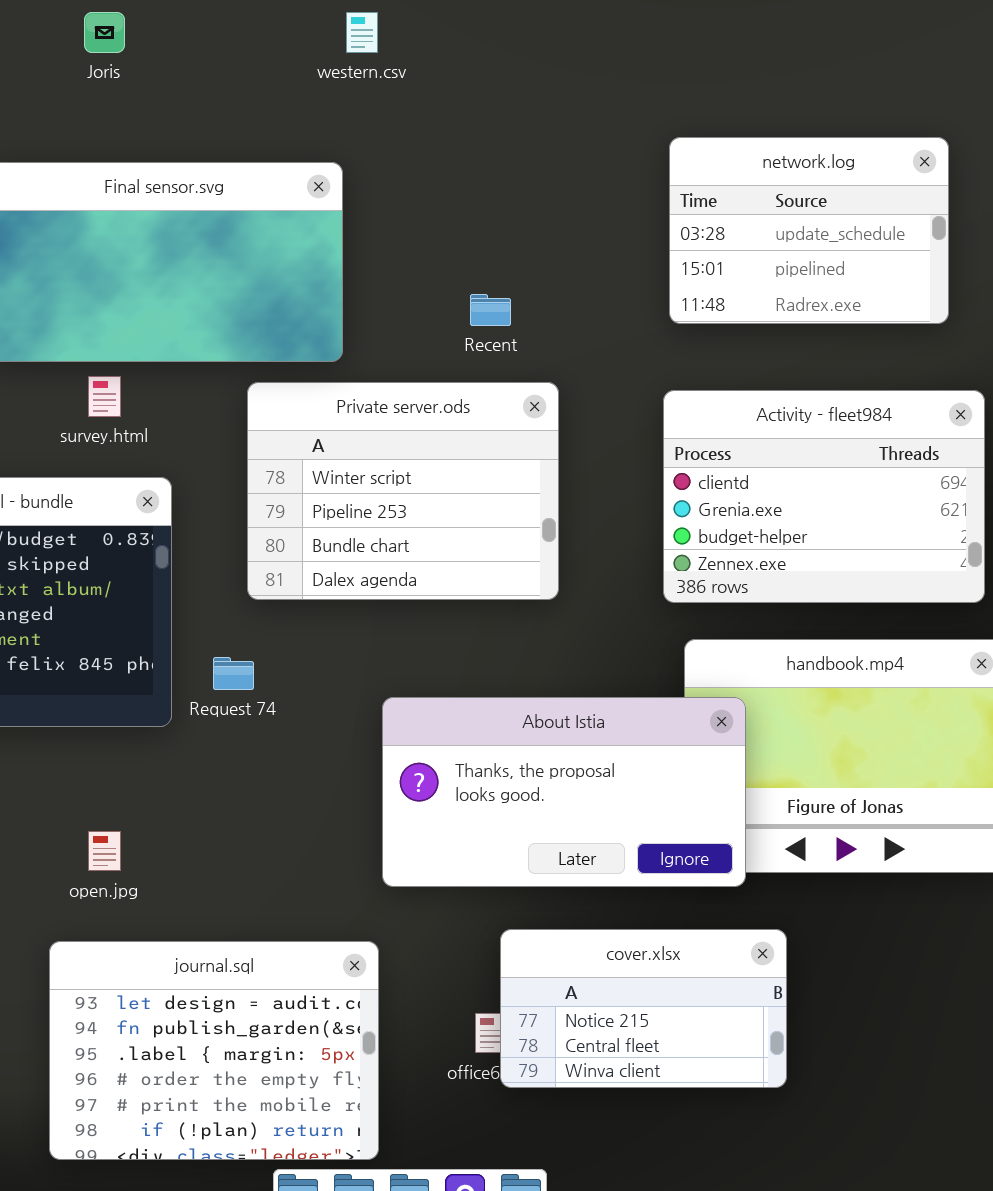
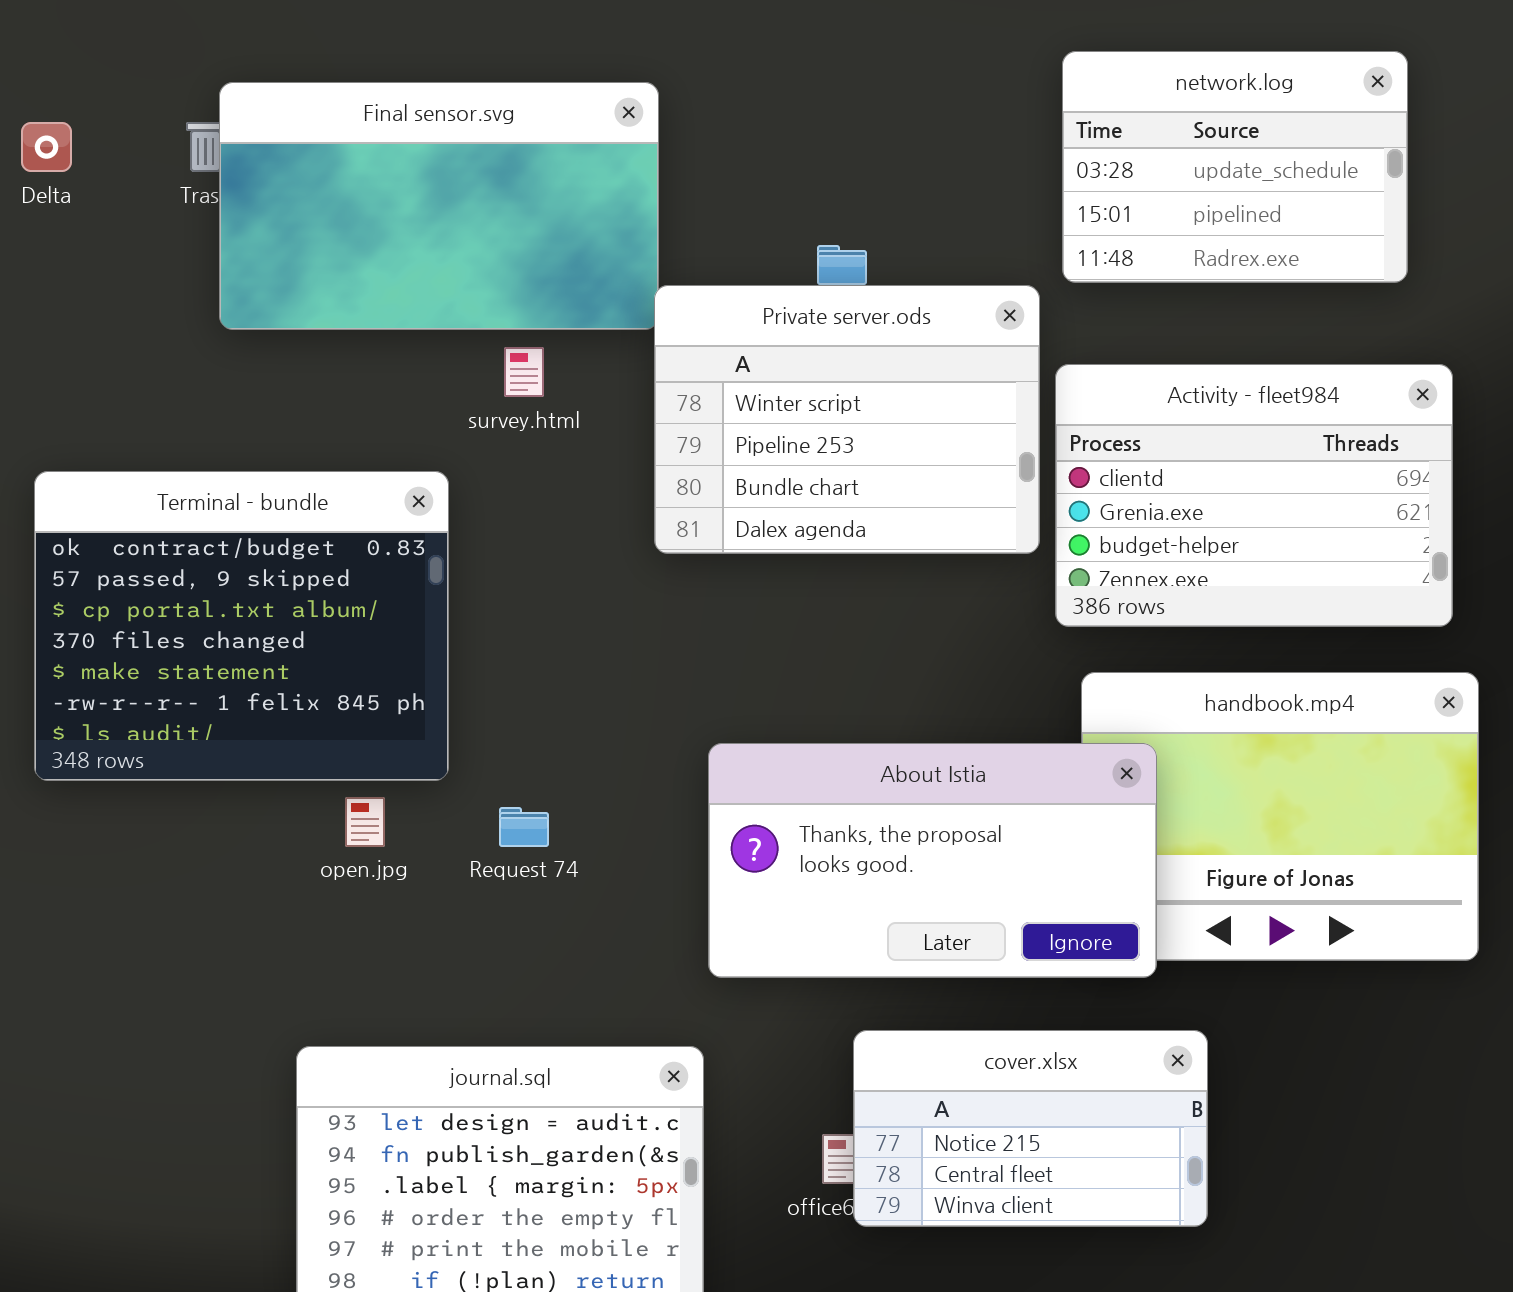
survey.html: [88,376,121,417] -> [504,347,544,397], moved
Private server.ods: [247,382,559,600] -> [654,285,1040,554], moved
Request 74: [213,657,254,690] -> [499,807,549,847], moved
open.jpg: [88,831,121,871] -> [345,797,385,847], moved

